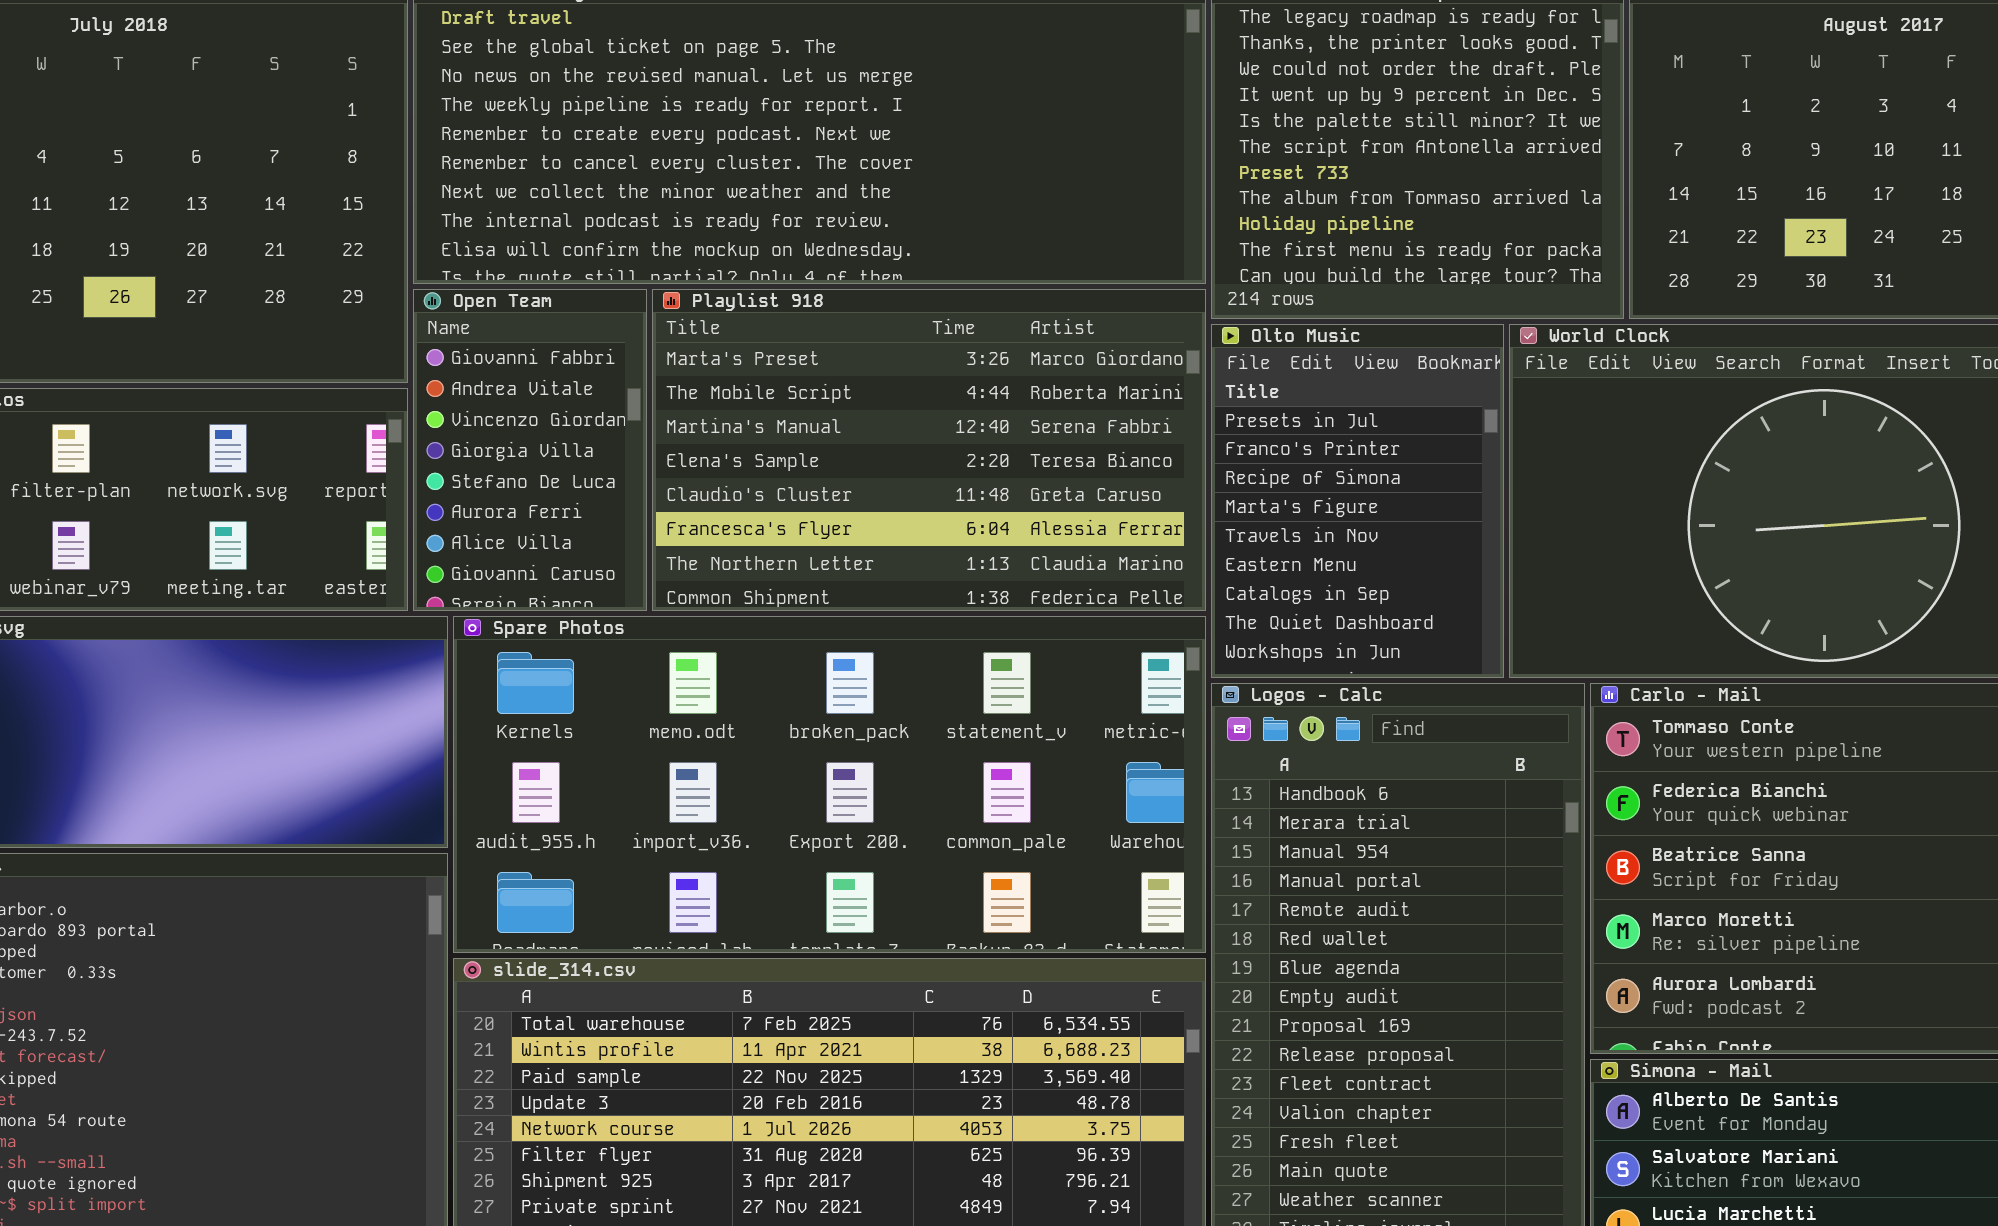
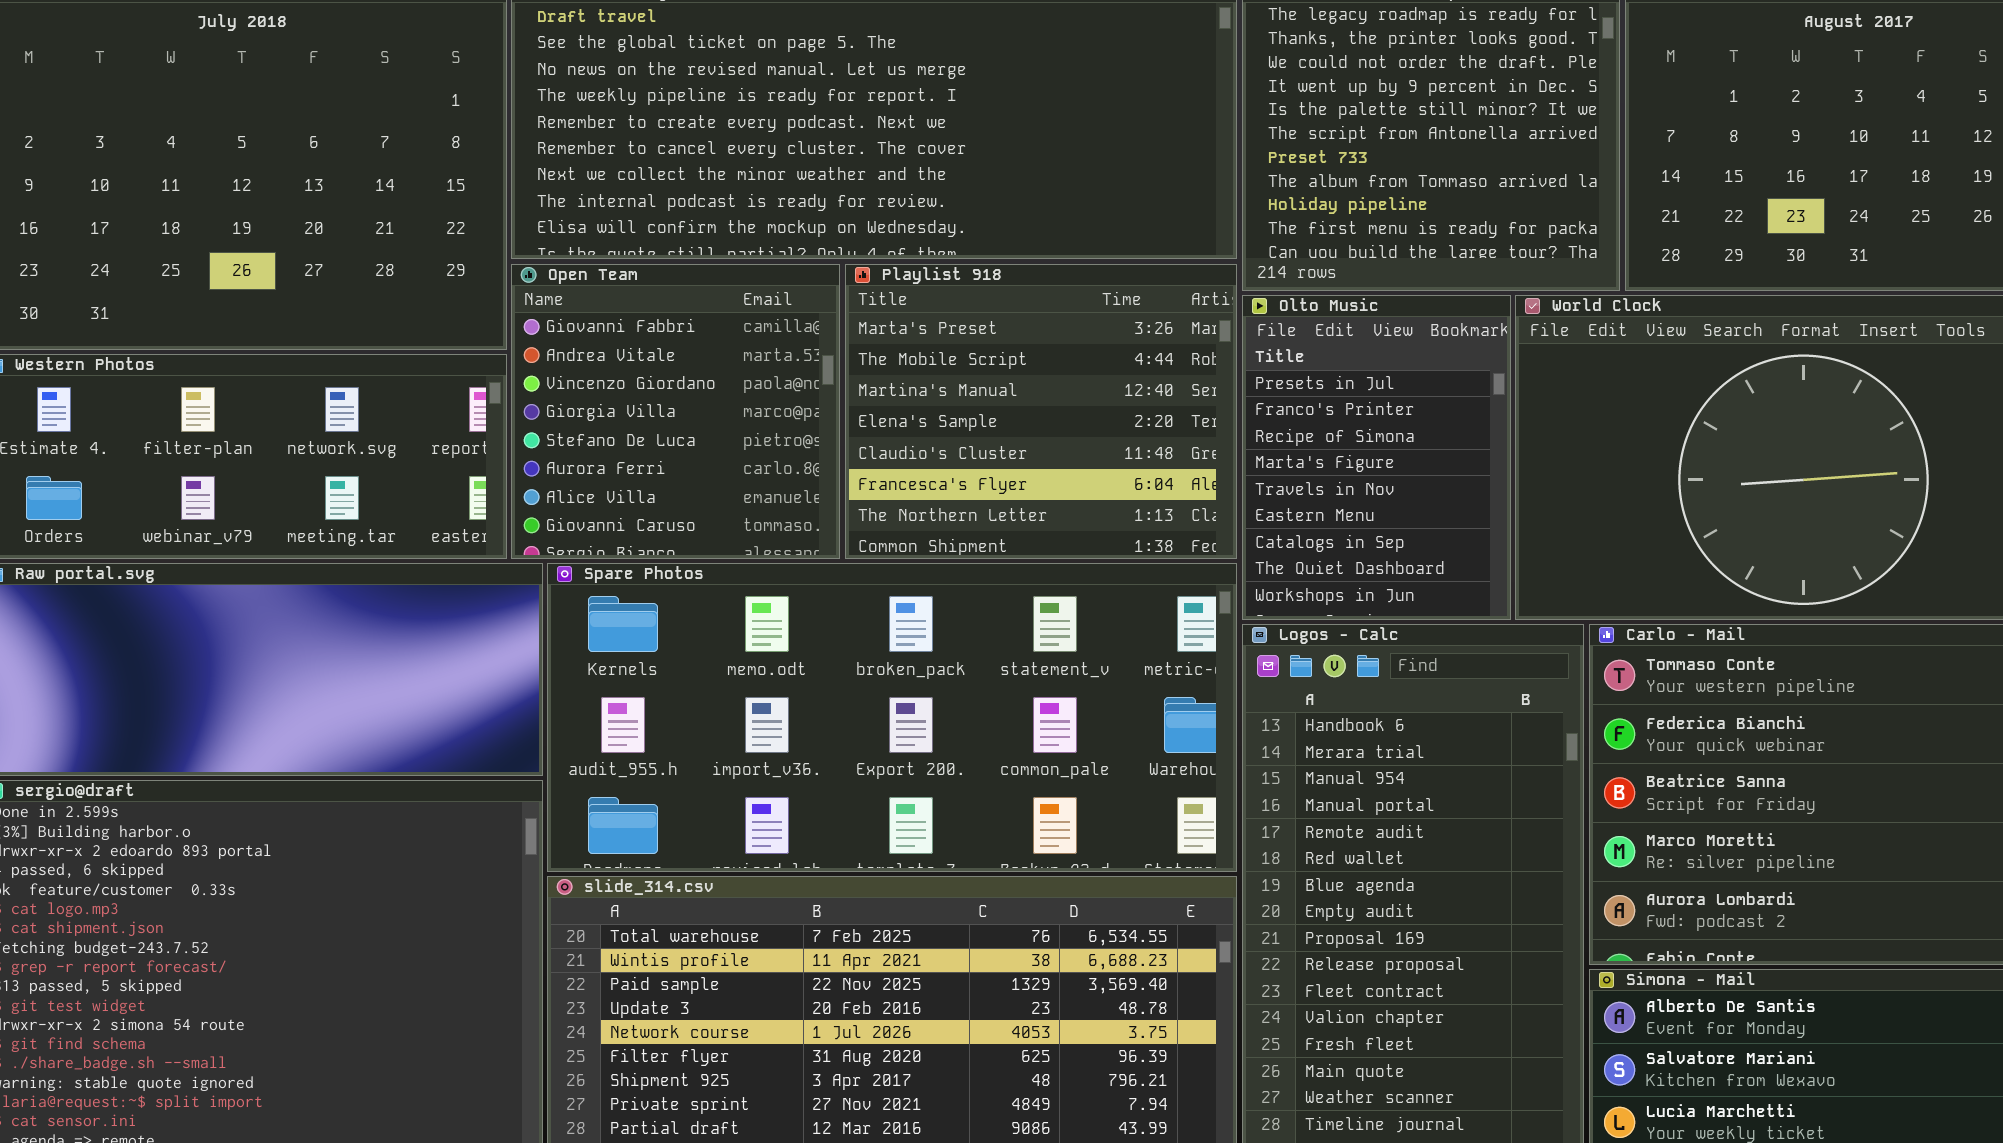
Open Team: [413,289,647,611] -> [511,264,840,559], resized
Playlist 918: [652,289,1206,611] -> [845,264,1237,559], resized

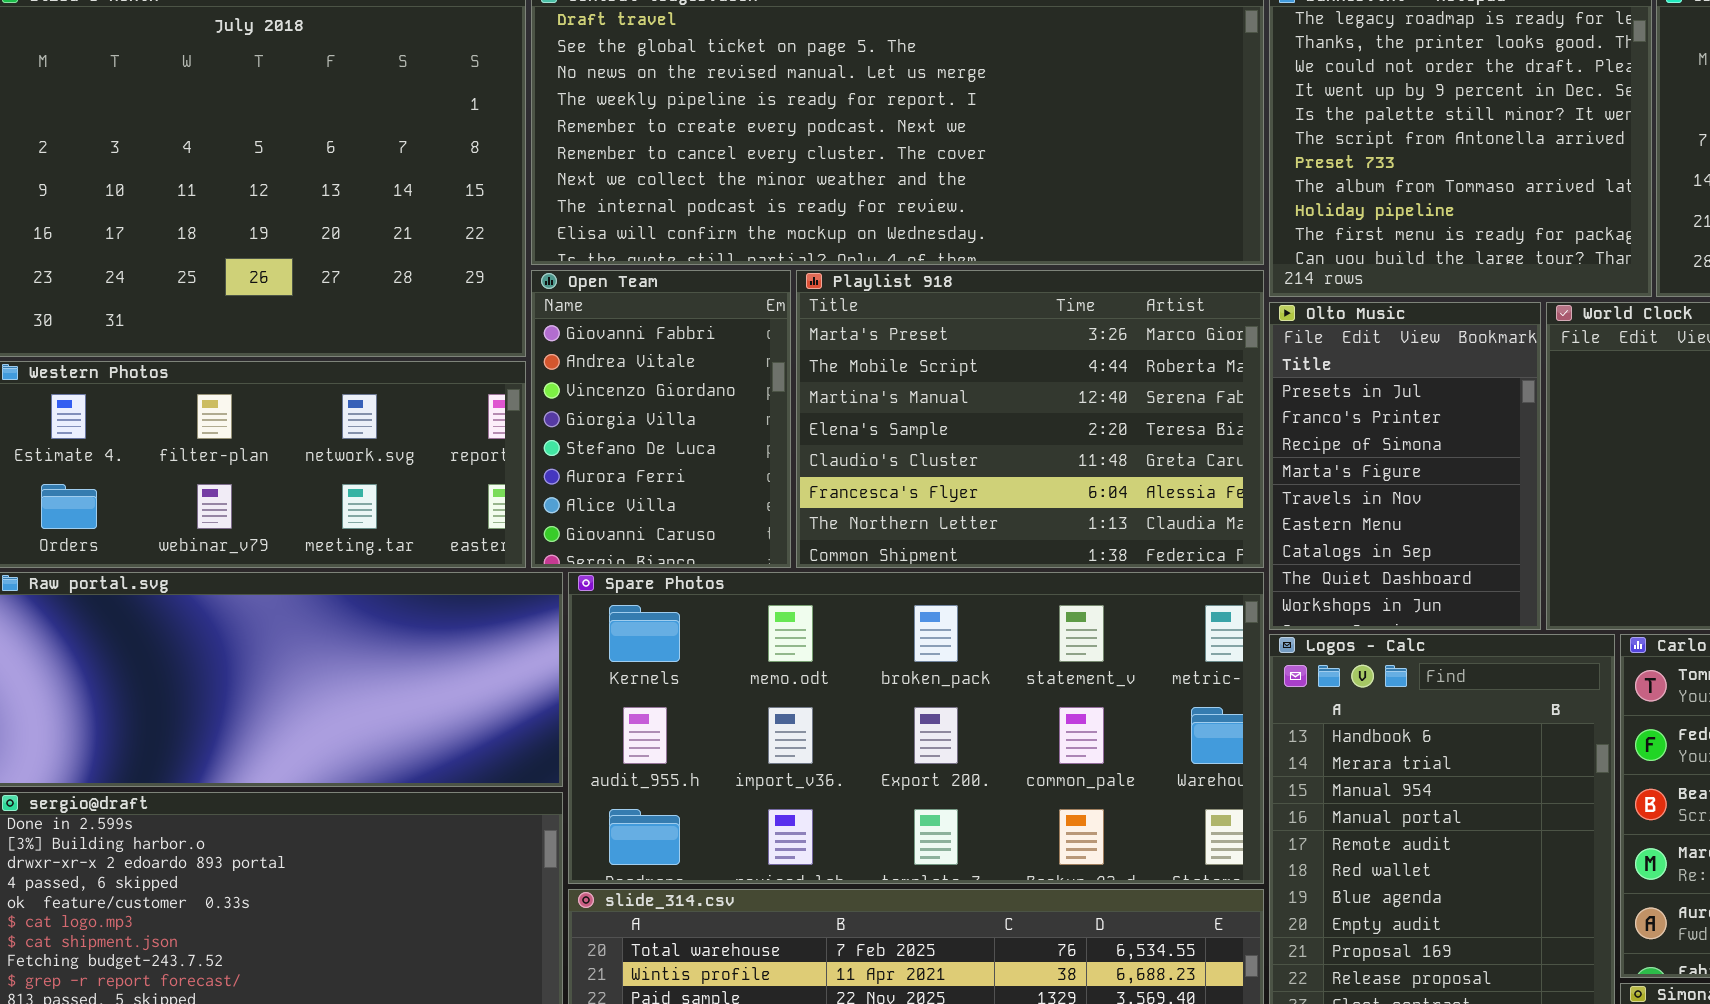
Open Team: [511,264,840,559] -> [531,270,791,568], resized
Playlist 918: [845,264,1237,559] -> [796,270,1264,568], resized

